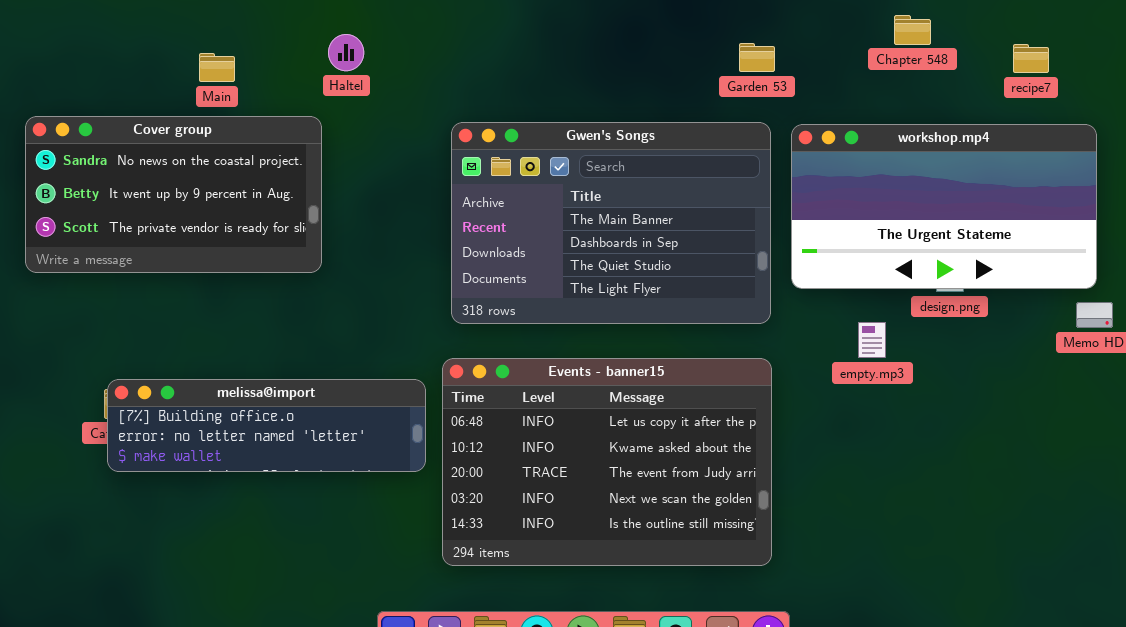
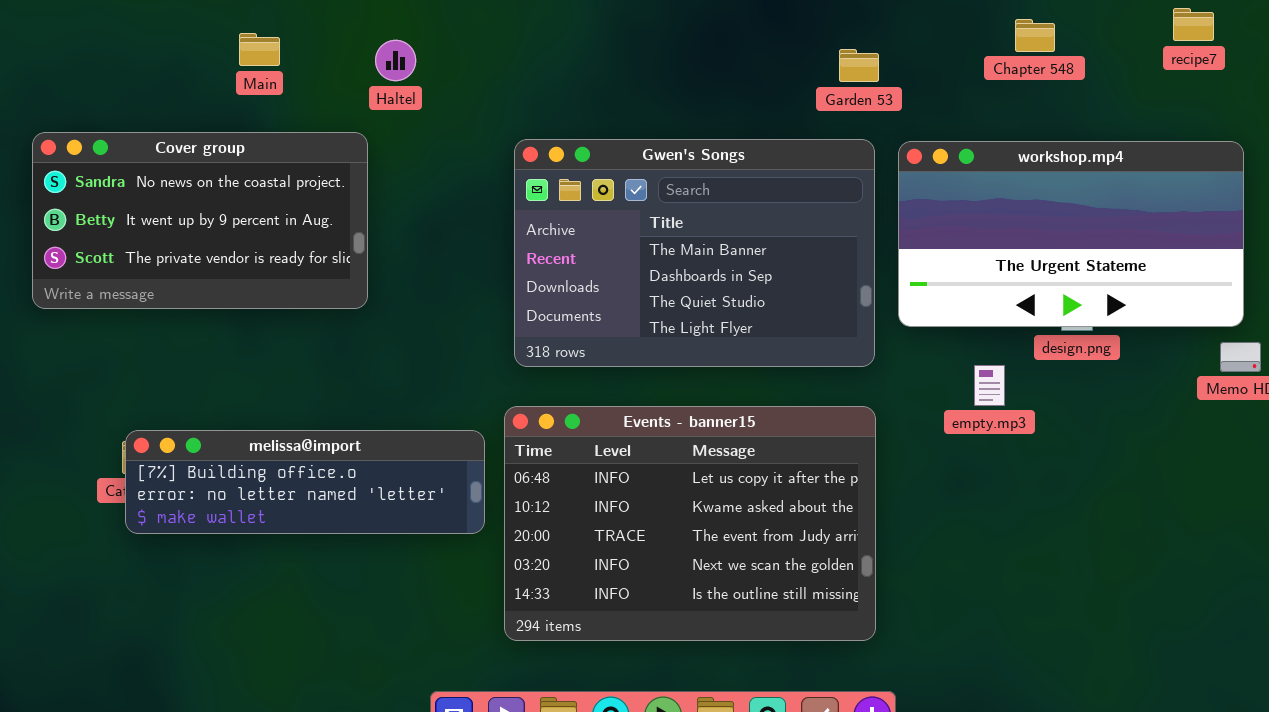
recipe7: [1013,44,1049,73] -> [1173,8,1214,41], moved
Main: [199,53,235,82] -> [239,33,280,66], moved

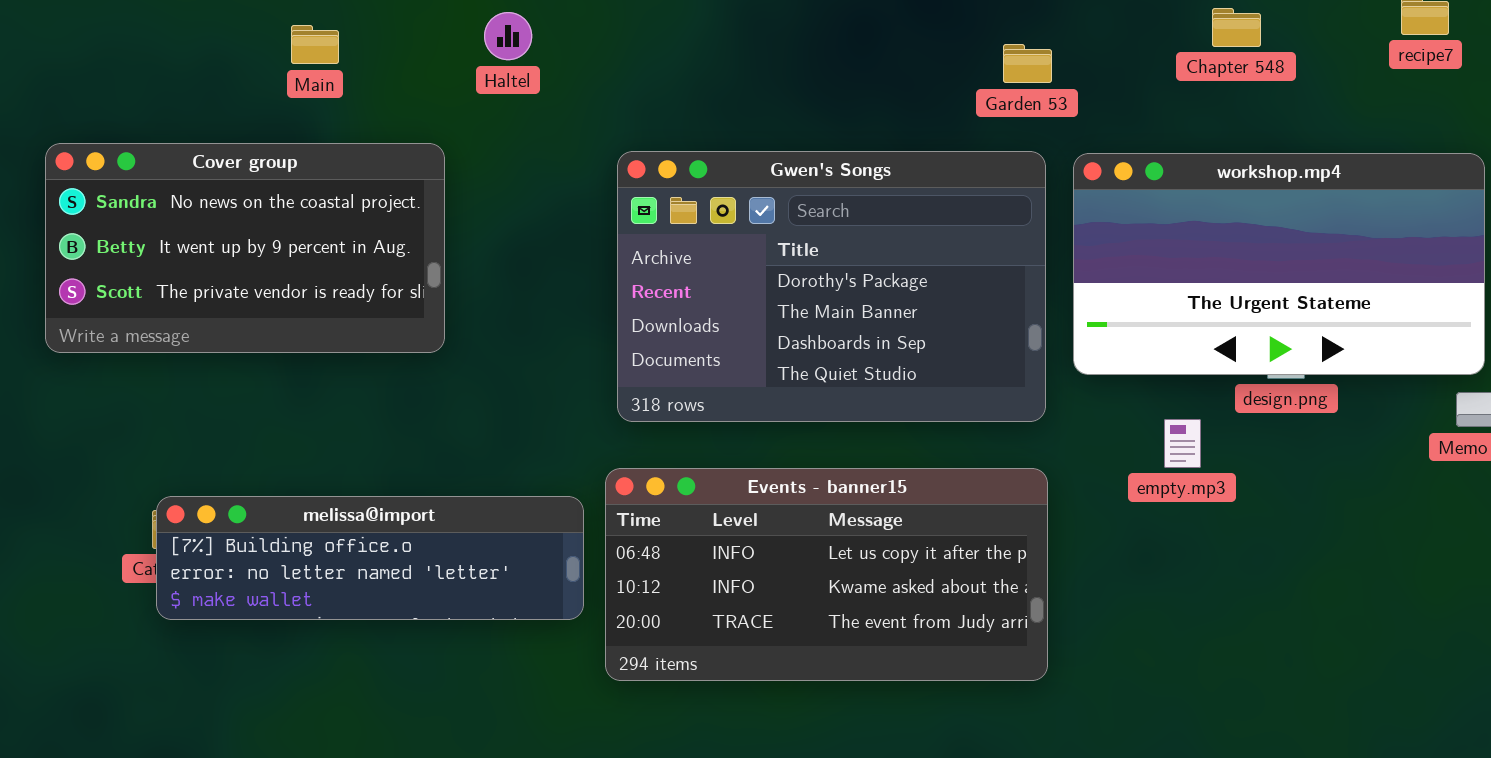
Haltel: [375,40,416,81] -> [484,12,532,60], moved
Gwen's Songs: [514,139,875,367] -> [617,151,1046,422], scrolled up 1 row
Events - banner15: [504,406,876,641] -> [605,468,1048,681], resized

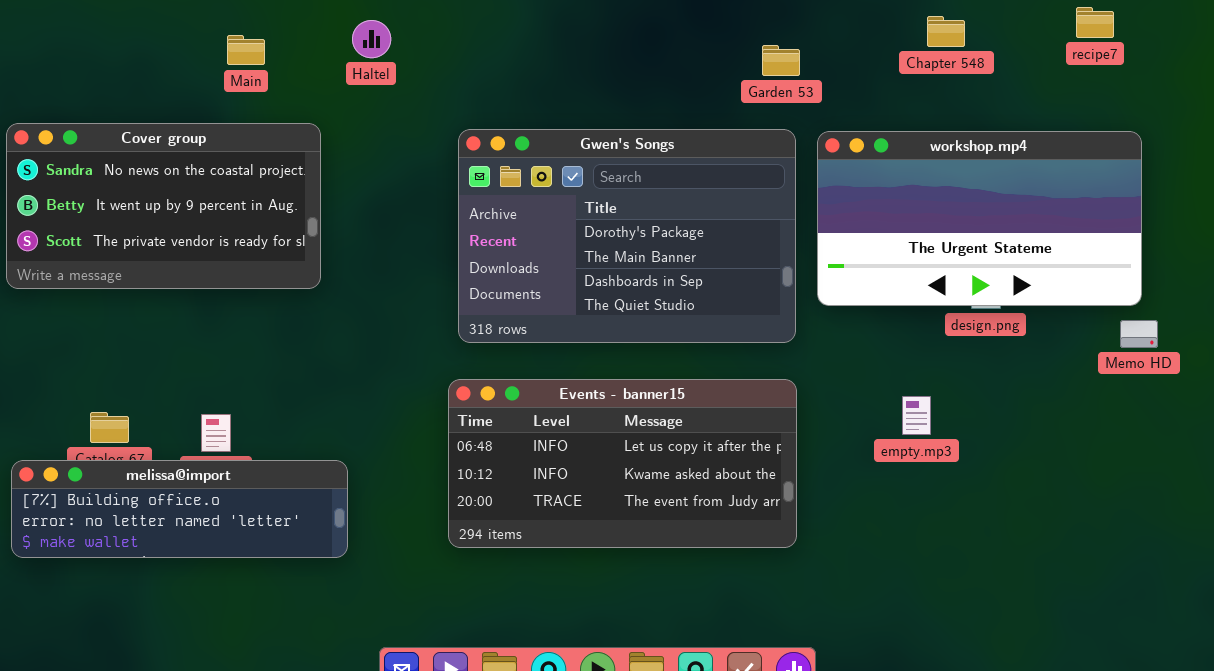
Main: [291,25,339,64] -> [227,35,265,65], moved
empty.mp3: [1164,419,1201,468] -> [902,396,931,435], moved
melissa@import: [156,496,584,620] -> [11,460,348,558], moved

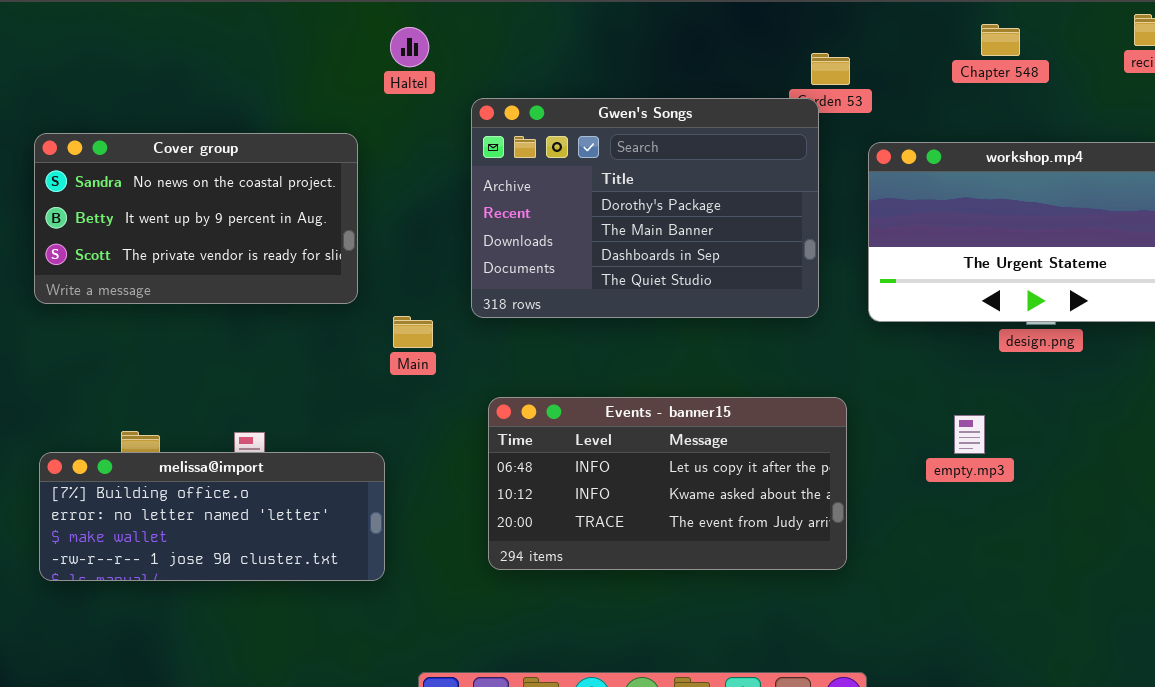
Main: [227,35,265,65] -> [393,316,433,348], moved
Gwen's Songs: [458,129,796,343] -> [471,98,819,318], moved
melissa@import: [11,460,348,558] -> [39,452,385,581], resized

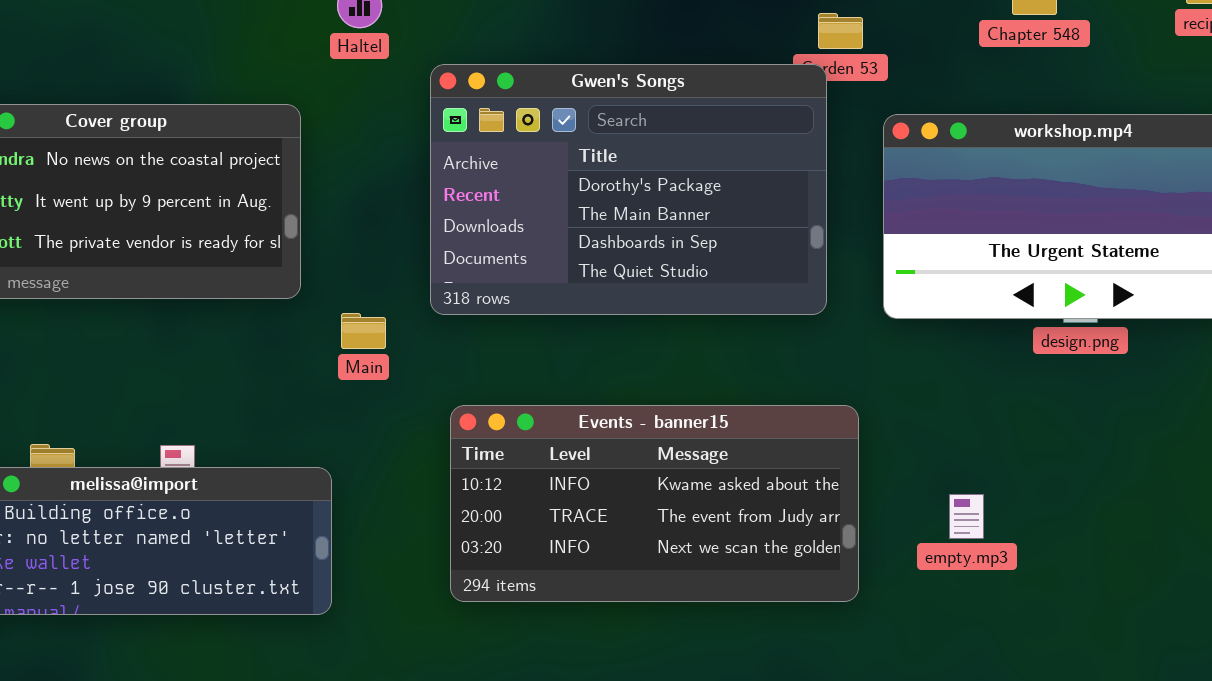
Events - banner15: [488,397,847,570] -> [450,405,859,602], scrolled down 1 row
empty.mp3: [954,415,985,454] -> [949,494,984,539], moved

